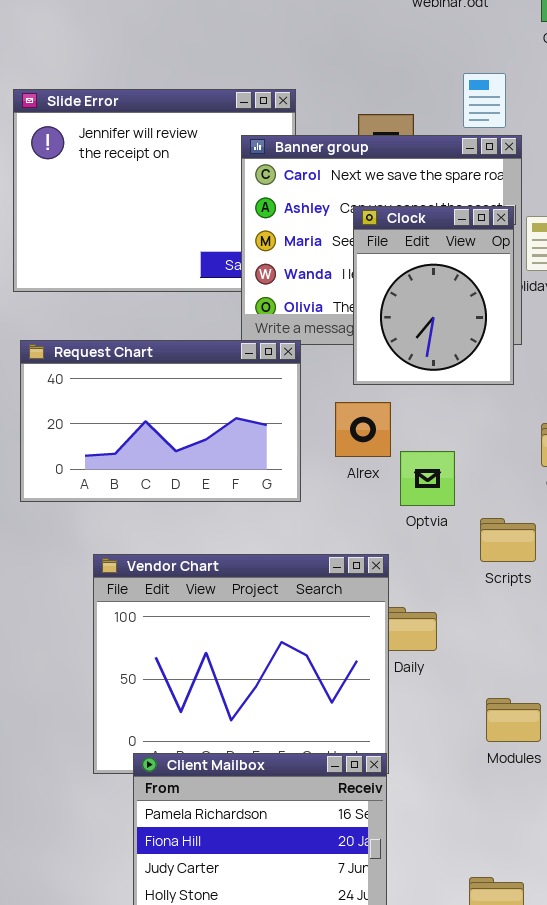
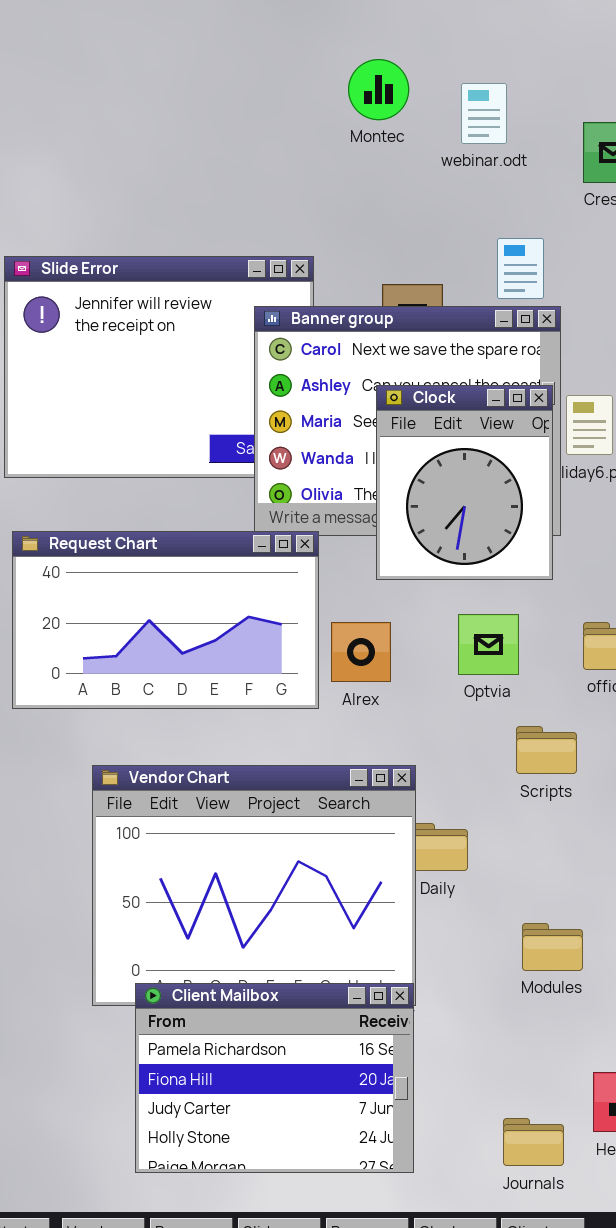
Alrex: [335,402,391,457] -> [331,622,391,682], moved
Optvia: [400,451,455,506] -> [458,614,519,675], moved

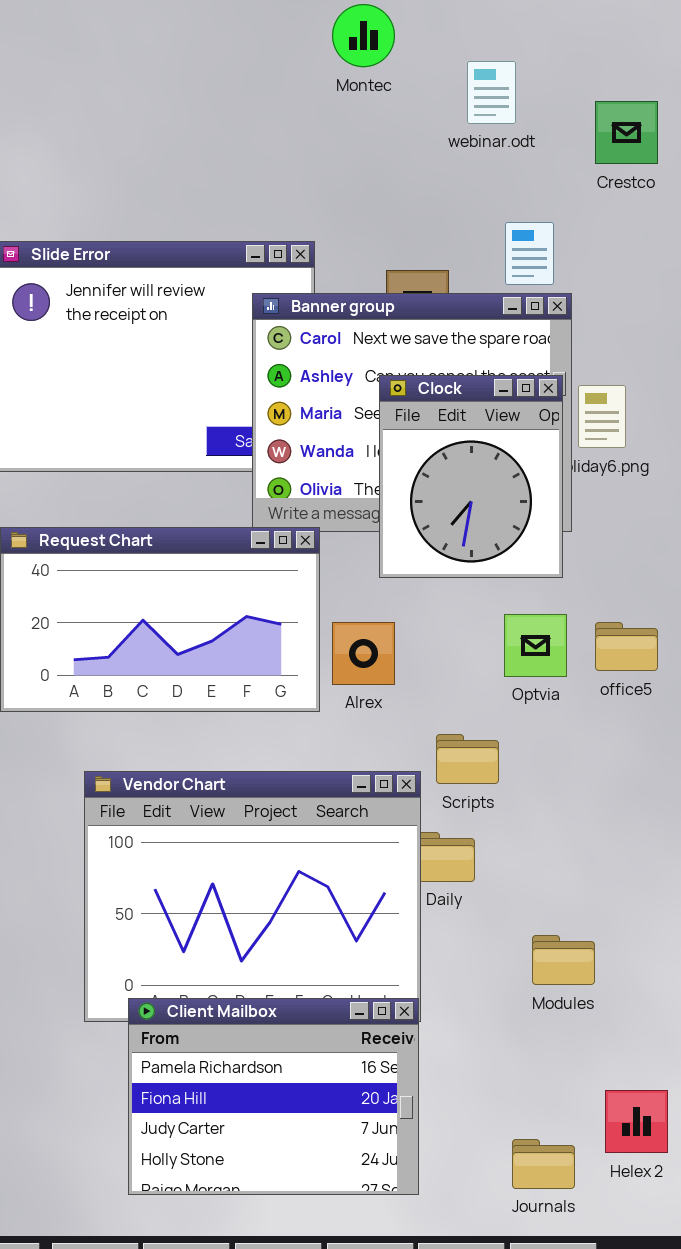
Montec: [348,59,409,120] -> [332,4,395,67], moved
Optvia: [458,614,519,675] -> [504,614,567,677], moved
Scripts: [516,726,577,774] -> [436,734,499,784], moved

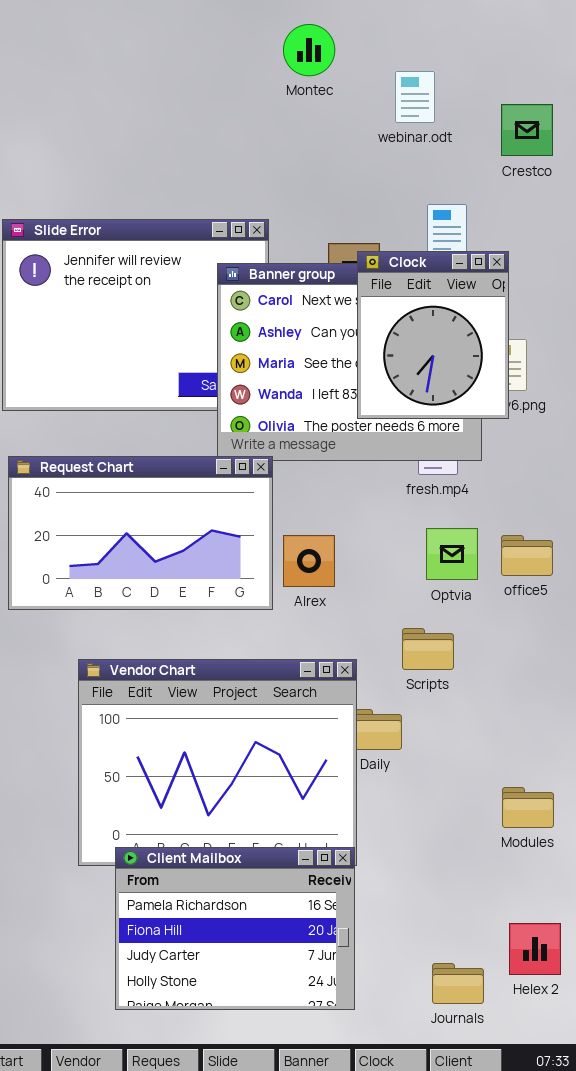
Clock: [379,375,563,578] -> [357,251,509,419], moved
Scripts: [436,734,499,784] -> [402,628,454,670], moved
Modules: [532,935,595,985] -> [502,787,554,828], moved

